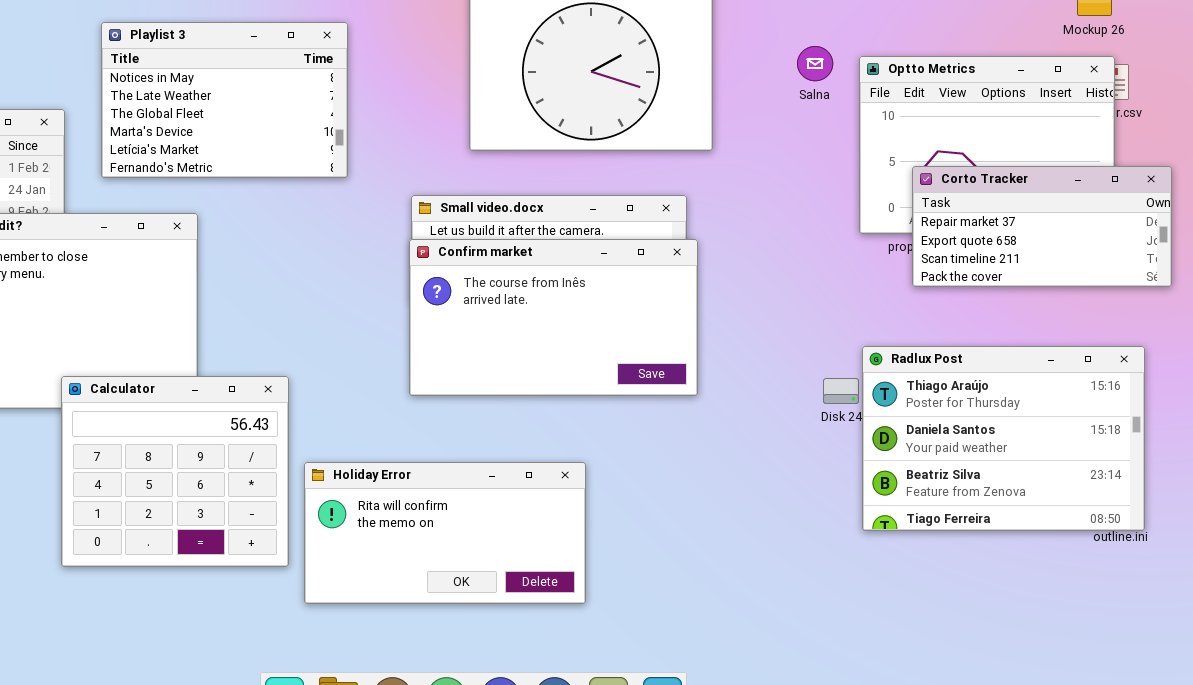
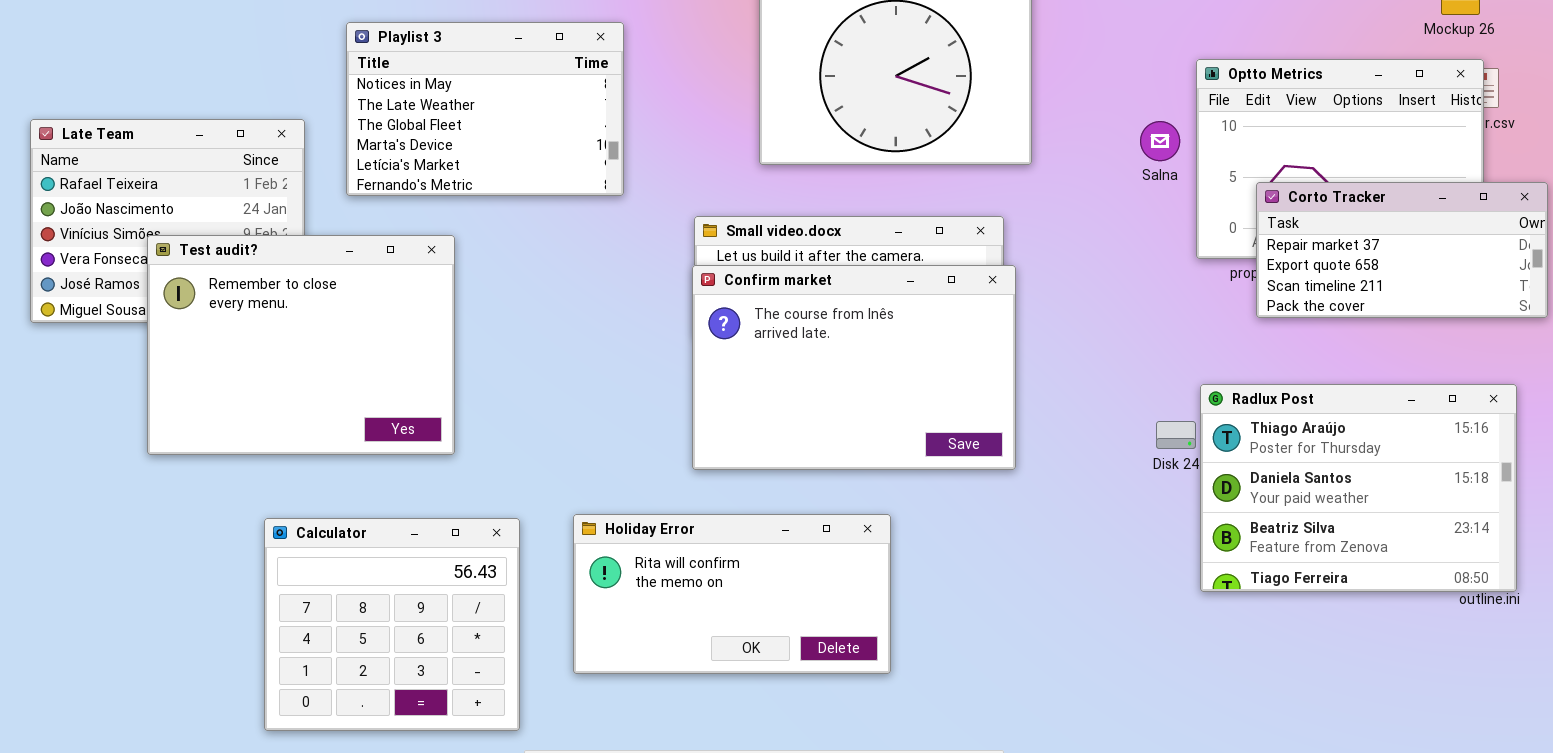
Salna: [797,46,833,81] -> [1140,121,1180,161], moved
Confirm market: [409,239,698,396] -> [692,265,1016,470], resized
Calculator: [61,376,289,567] -> [264,518,520,731], moved

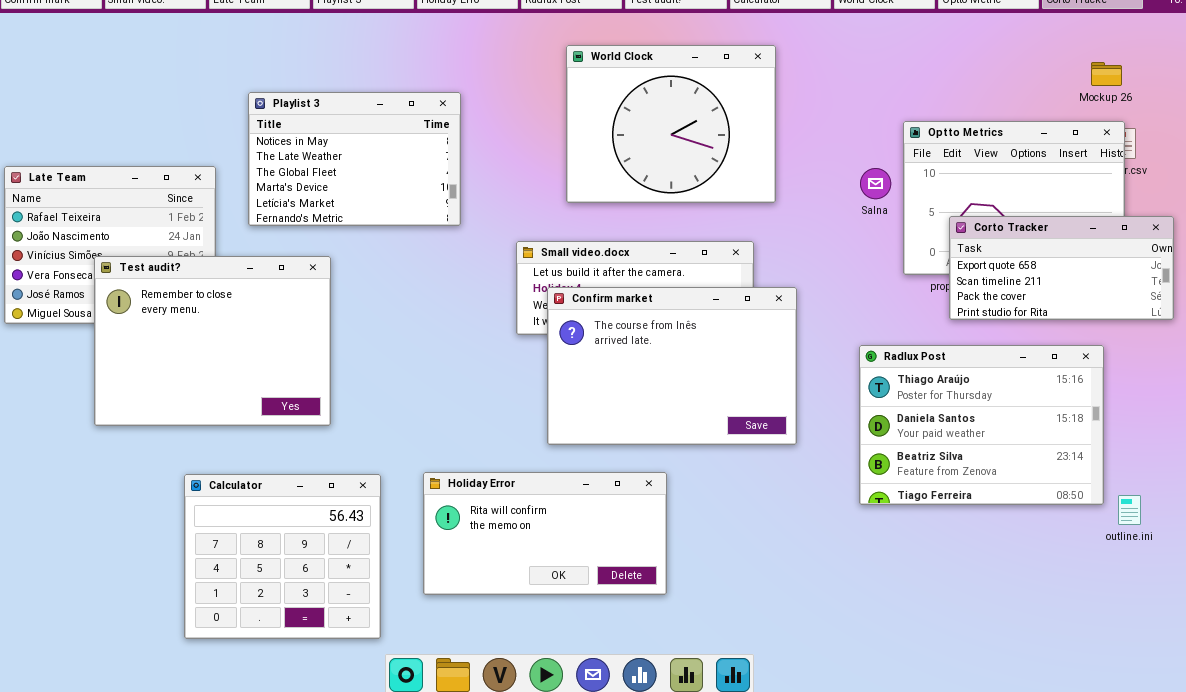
Corto Tracker: [1256,182,1548,318] -> [949,216,1174,320], scrolled down 1 row
Confirm market: [692,265,1016,470] -> [547,287,797,445], moved
Radlux Post: [1200,384,1517,592] -> [859,345,1104,505], moved

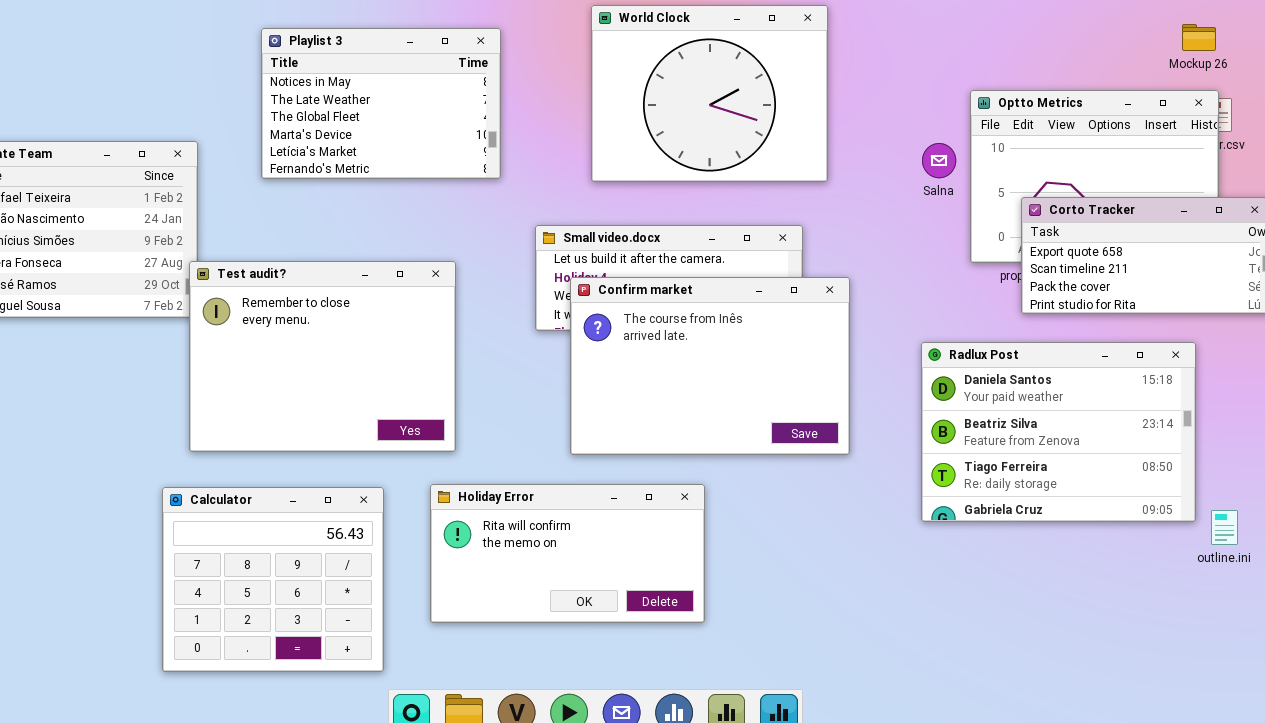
Playlist 3: [248,92,461,226] -> [261,28,501,179], moved
Test audit?: [94,256,331,426] -> [189,261,456,452], moved
Radlux Post: [859,345,1104,505] -> [921,342,1196,522], scrolled down 1 row

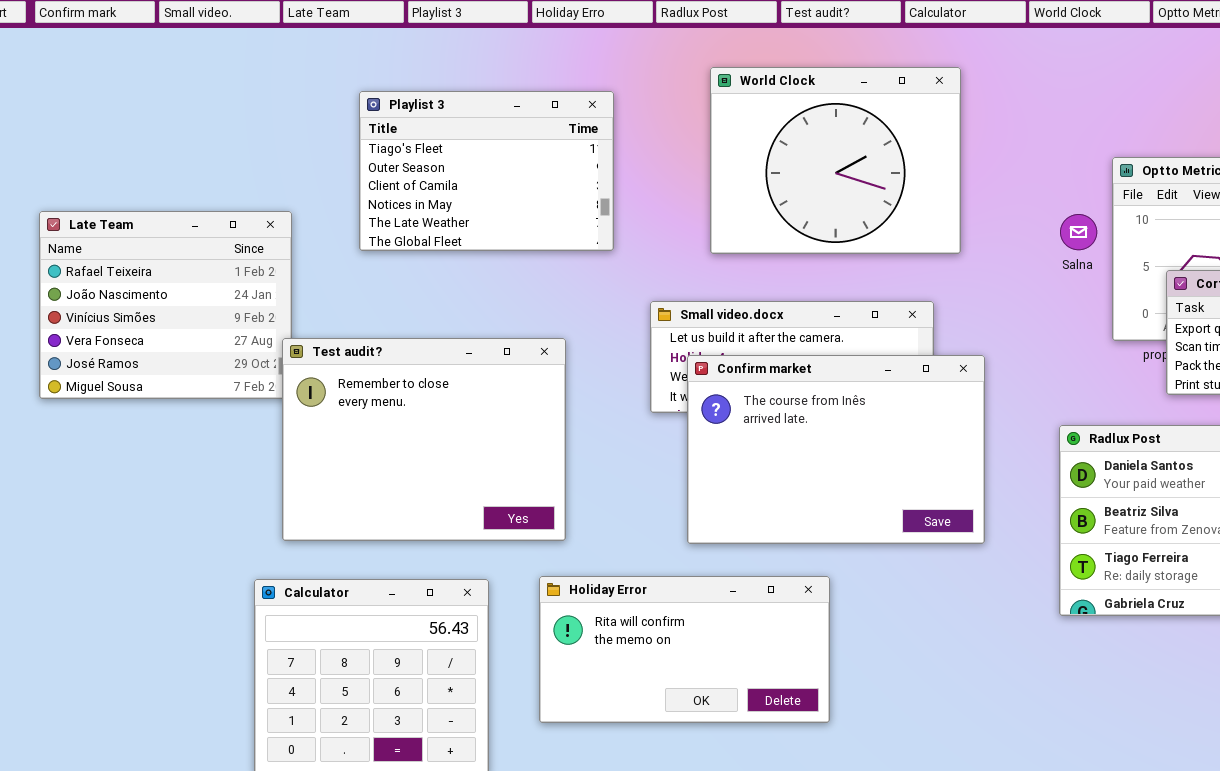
Playlist 3: [261,28,501,179] -> [359,91,614,251], scrolled up 3 rows

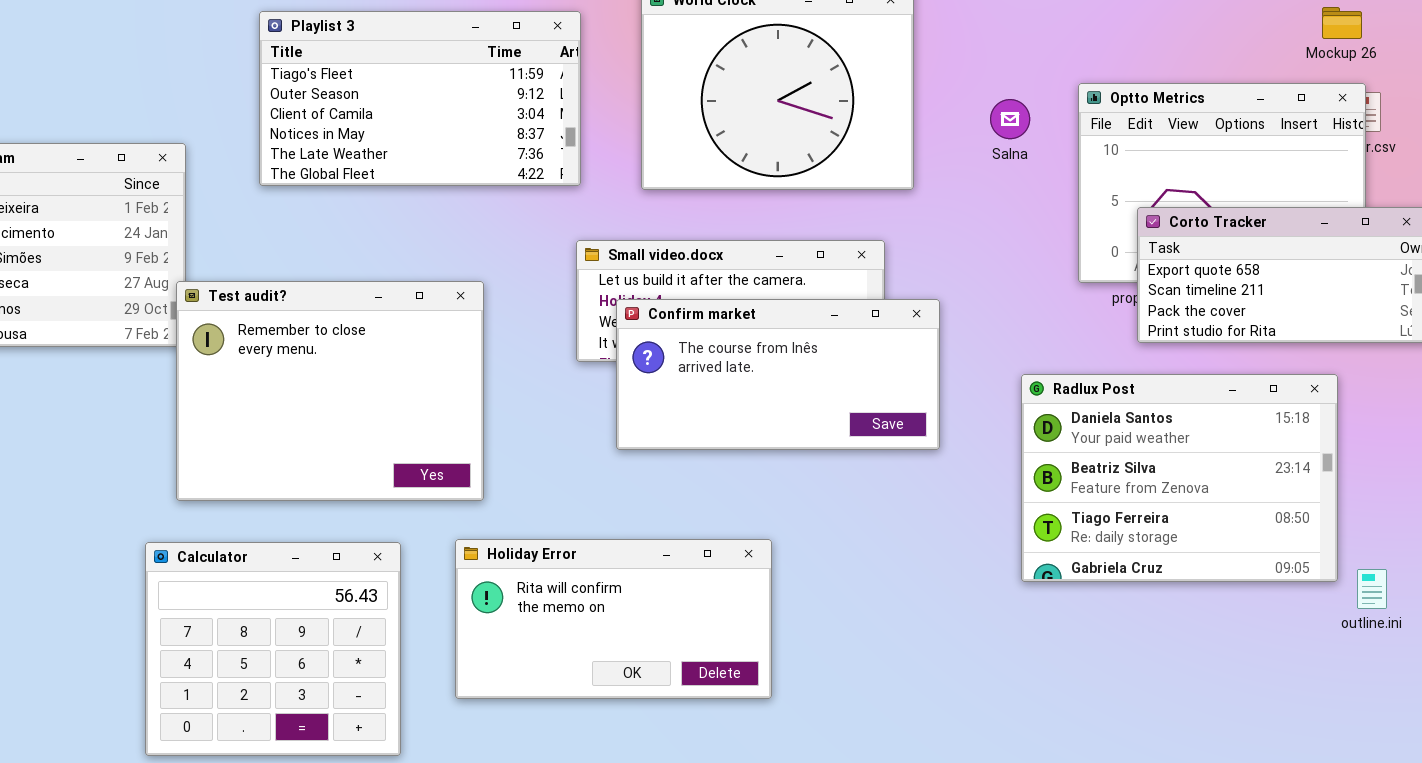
Playlist 3: [359,91,614,251] -> [259,11,581,186], resized
Salna: [1060,214,1097,250] -> [990,99,1030,139], moved
Confirm market: [687,355,985,544] -> [616,299,940,450], resized

